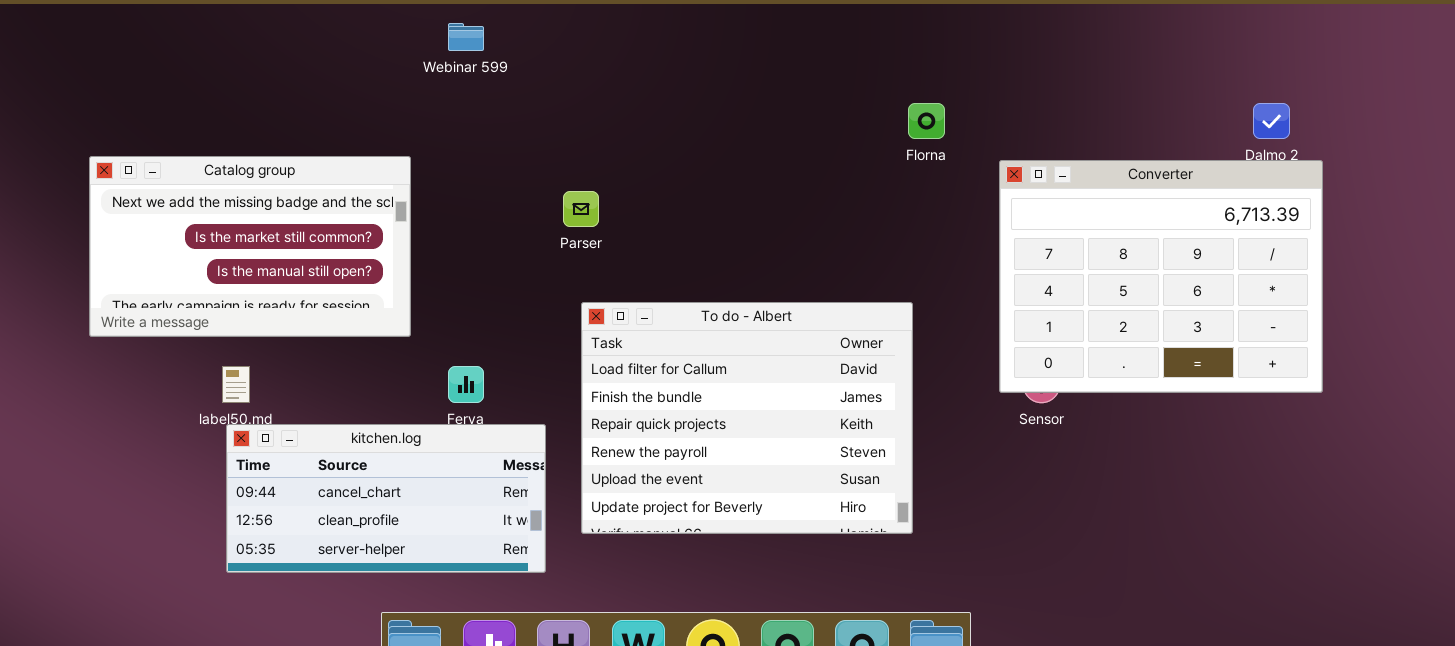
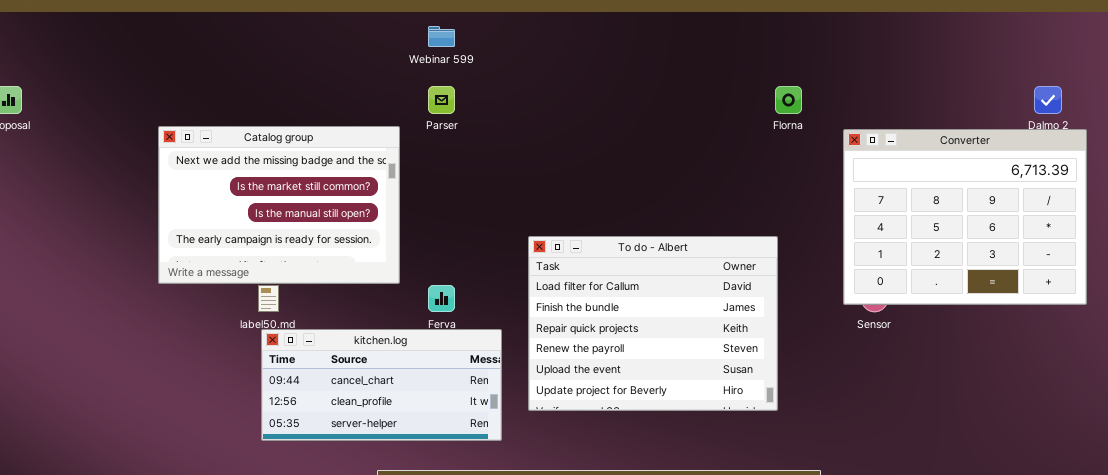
Catalog group: [89,156,411,337] -> [158,126,400,284], resized
Parser: [563,191,599,227] -> [428,86,455,114], moved

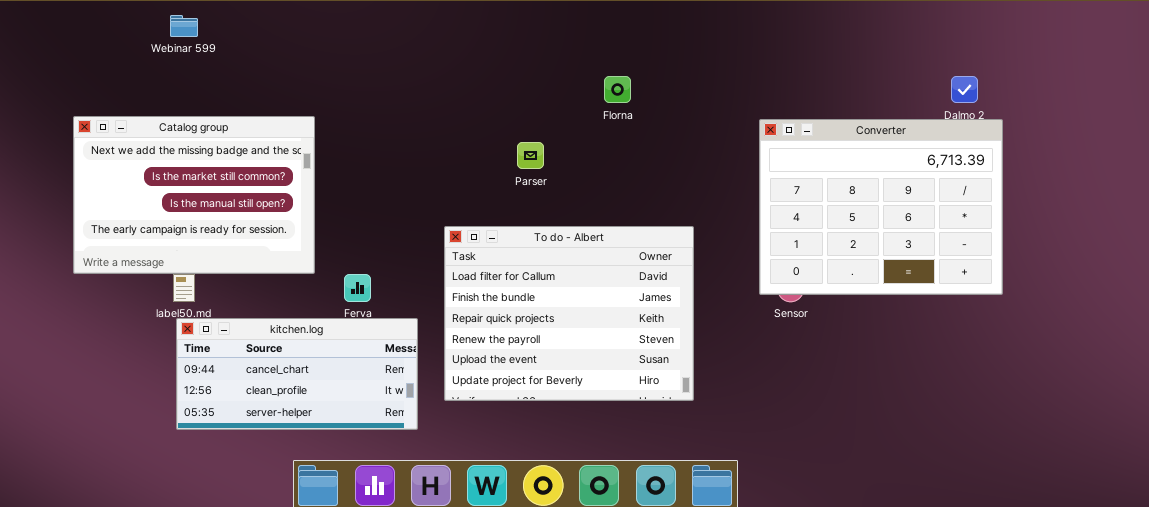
Webinar 599: [428,26,455,47] -> [170,15,198,37], moved
Parser: [428,86,455,114] -> [517,142,544,169], moved
Florna: [775,86,802,114] -> [604,76,631,103], moved

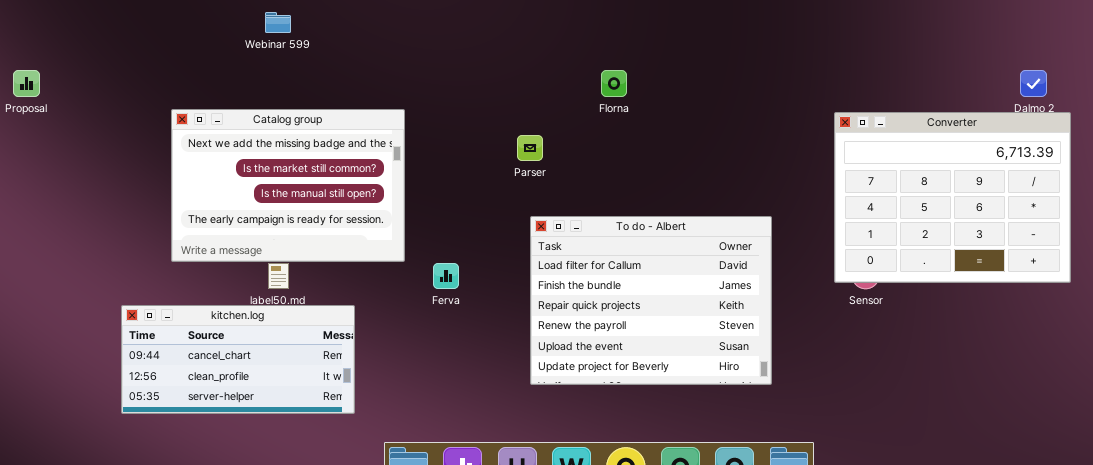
Florna: [604,76,631,103] -> [601,70,627,97], moved
Parser: [517,142,544,169] -> [517,135,543,161], moved
kitchen.log: [176,318,418,430] -> [121,305,355,414], moved

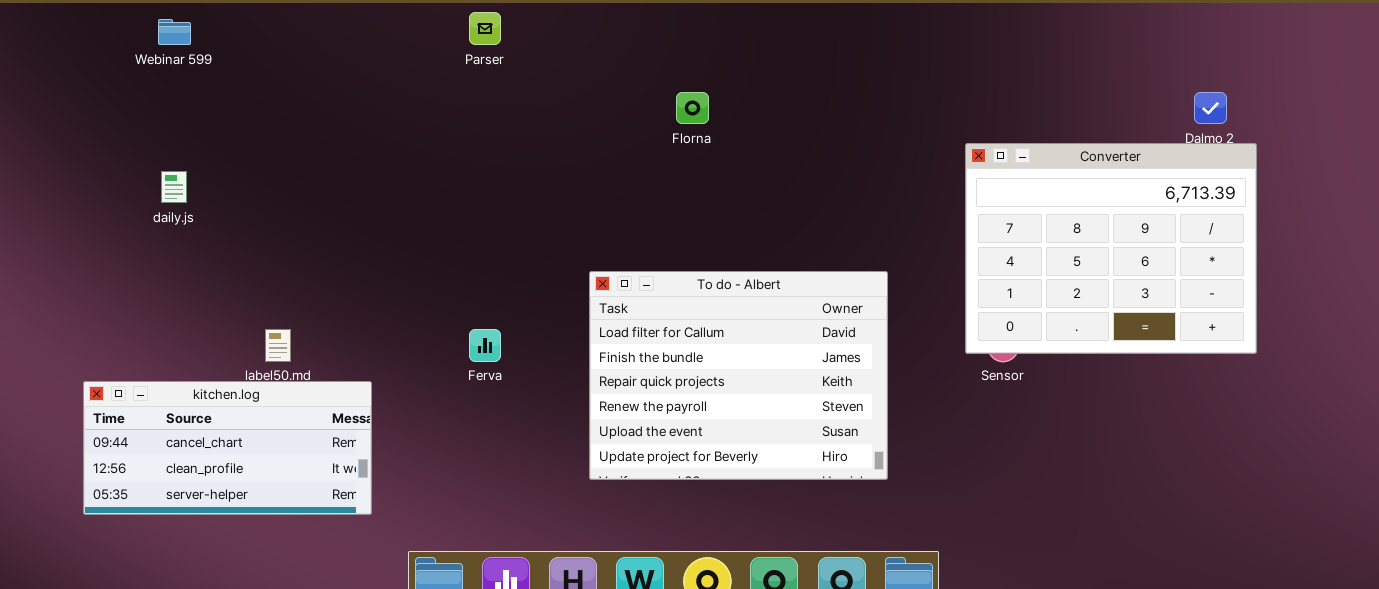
Webinar 599: [265,12,291,33] -> [158,19,191,45], moved
Catalog group: [171,109,405,262] -> none, closed
Parser: [517,135,543,161] -> [469,12,501,45], moved

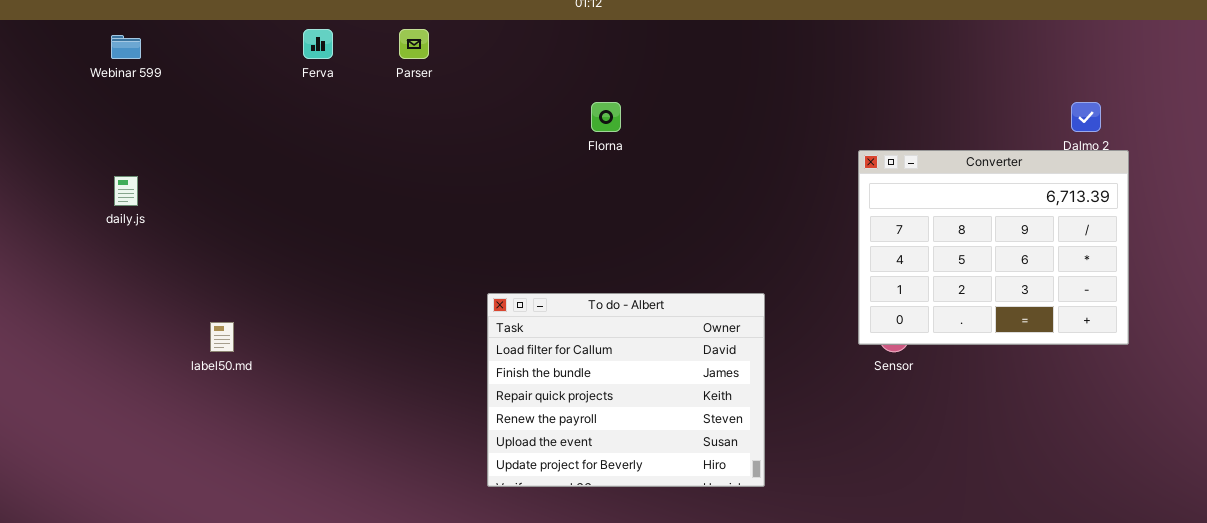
To do - Albert: [589,271,888,480] -> [487,293,765,487], moved
Ferva: [469,329,501,362] -> [303,29,333,59], moved
kitchen.log: [83,381,372,515] -> none, closed

